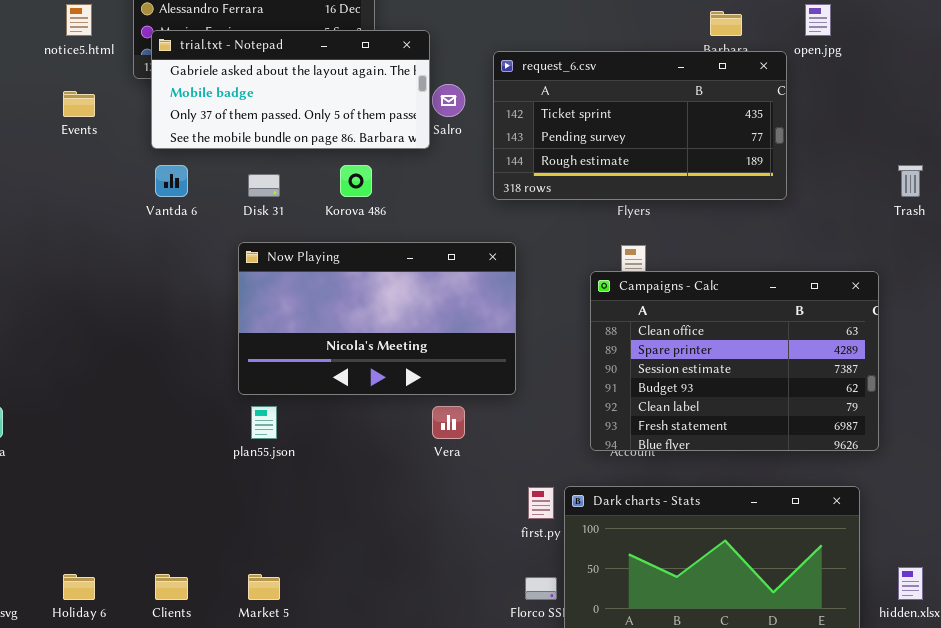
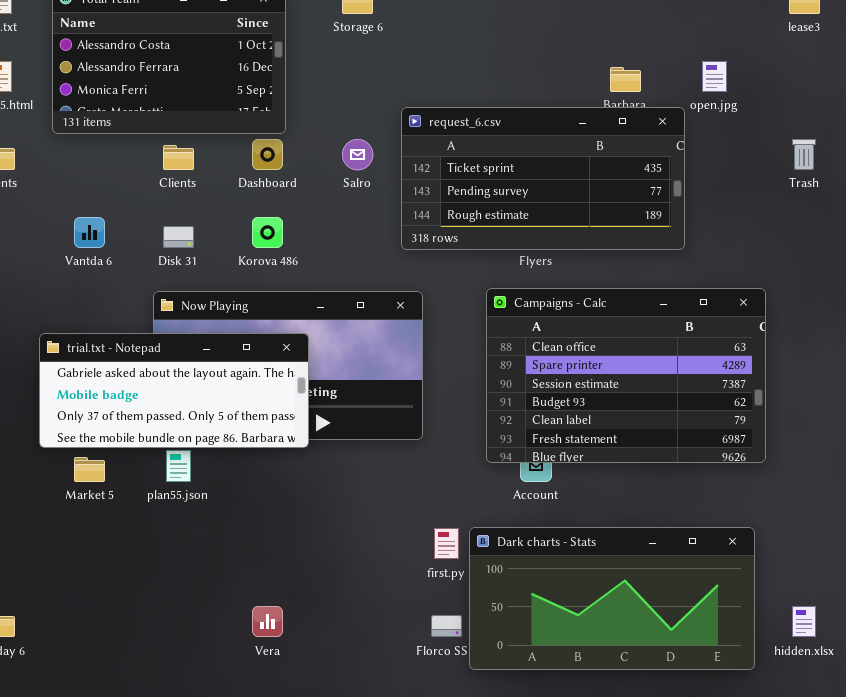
trial.txt - Notepad: [151,30,430,149] -> [39,333,309,448], moved
Trash: [898,165,923,197] -> [792,139,816,170], moved
Campaigns - Calc: [590,271,879,451] -> [486,288,766,463], moved
Vera: [432,406,465,439] -> [252,606,283,637], moved
Clients: [155,574,188,600] -> [163,145,194,170], moved
Market 5: [248,574,280,600] -> [74,457,105,482], moved

